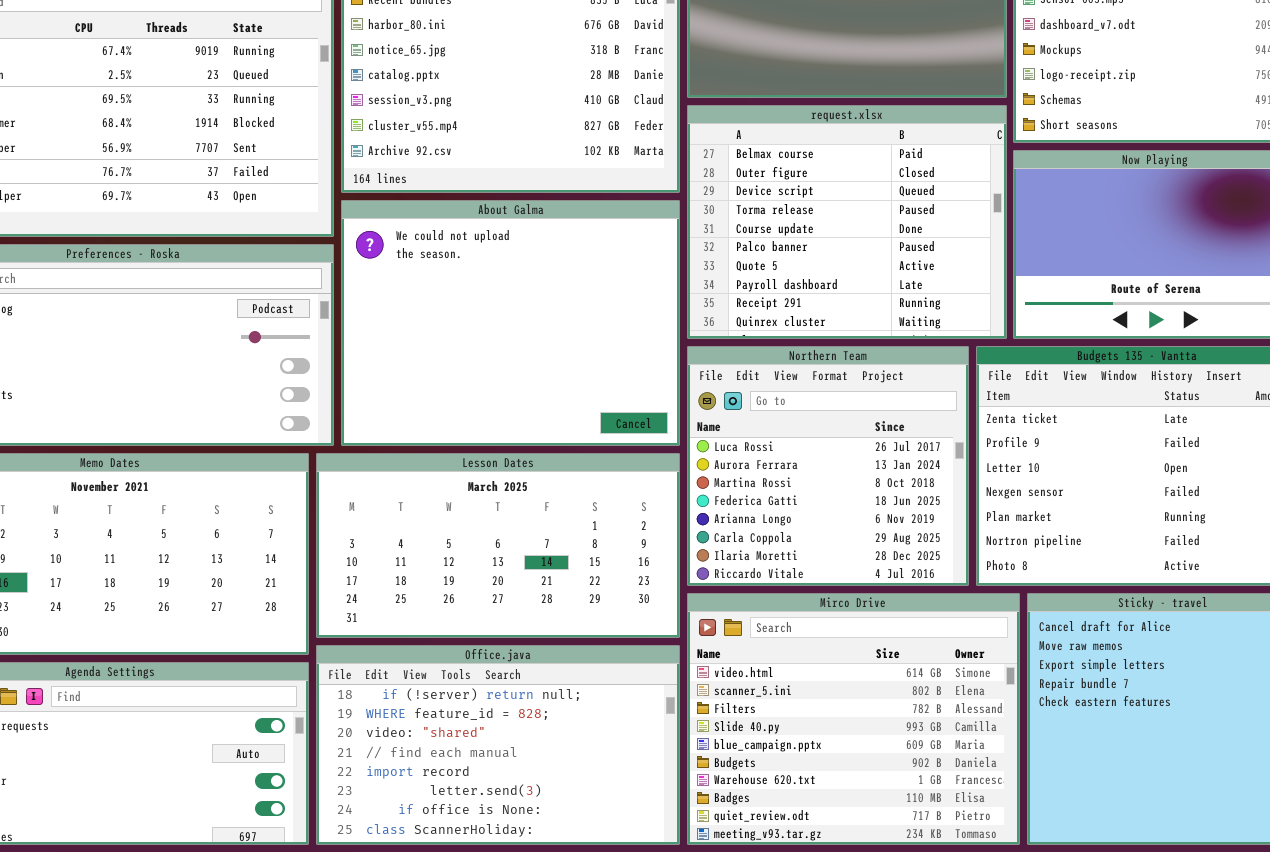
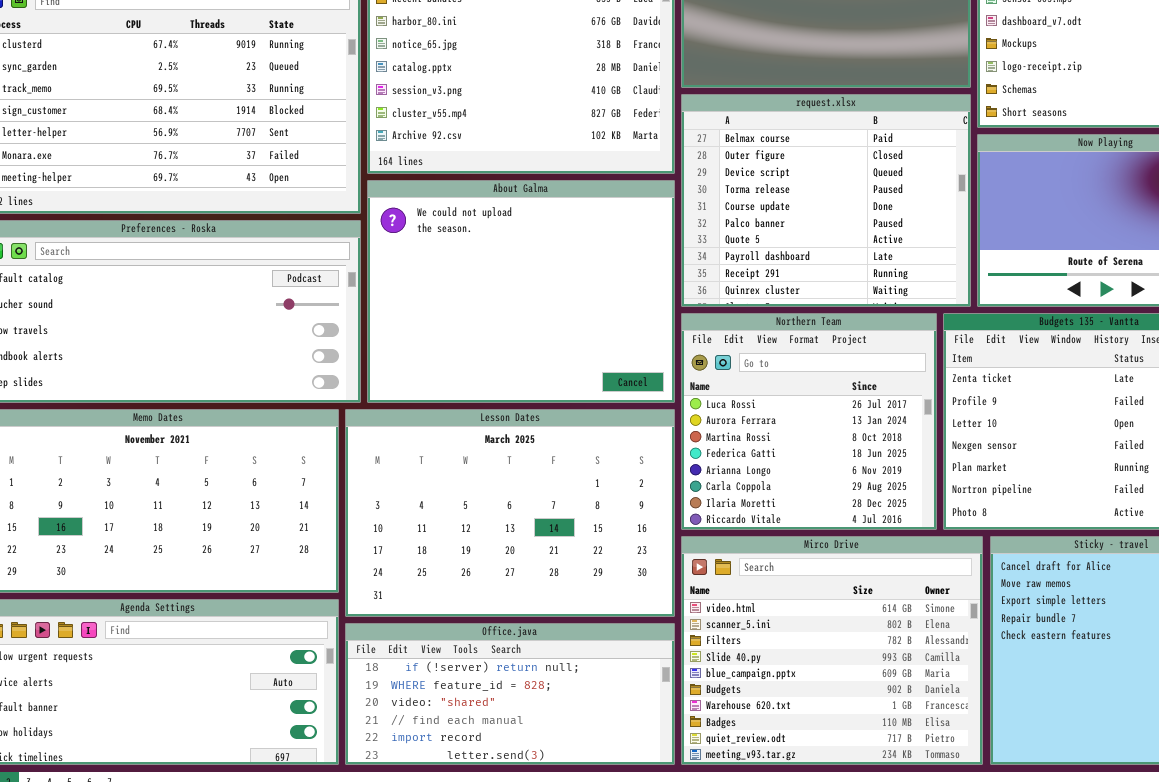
Lesson Dates: [316,453,680,638] -> [345,409,675,617], resized
Office.java: [316,645,680,845] -> [345,623,675,765], resized

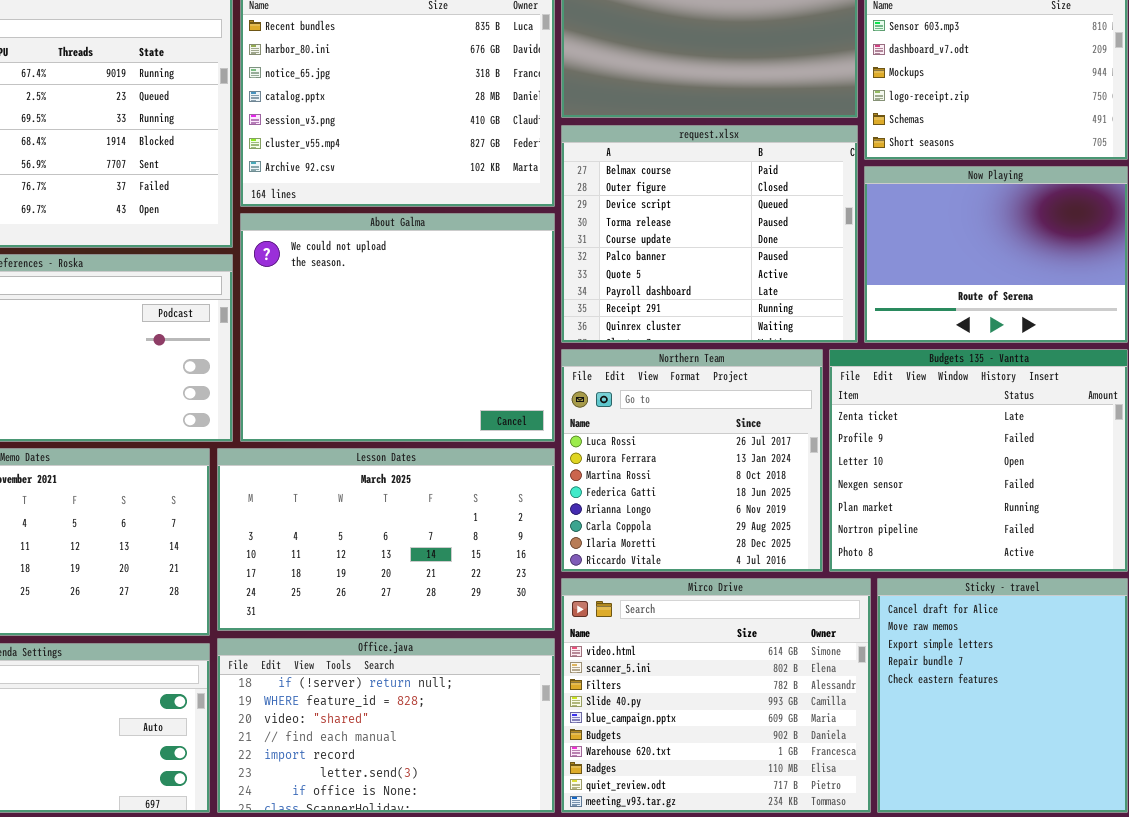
Lesson Dates: [345,409,675,617] -> [217,448,555,631], resized
Office.java: [345,623,675,765] -> [217,638,555,813], resized

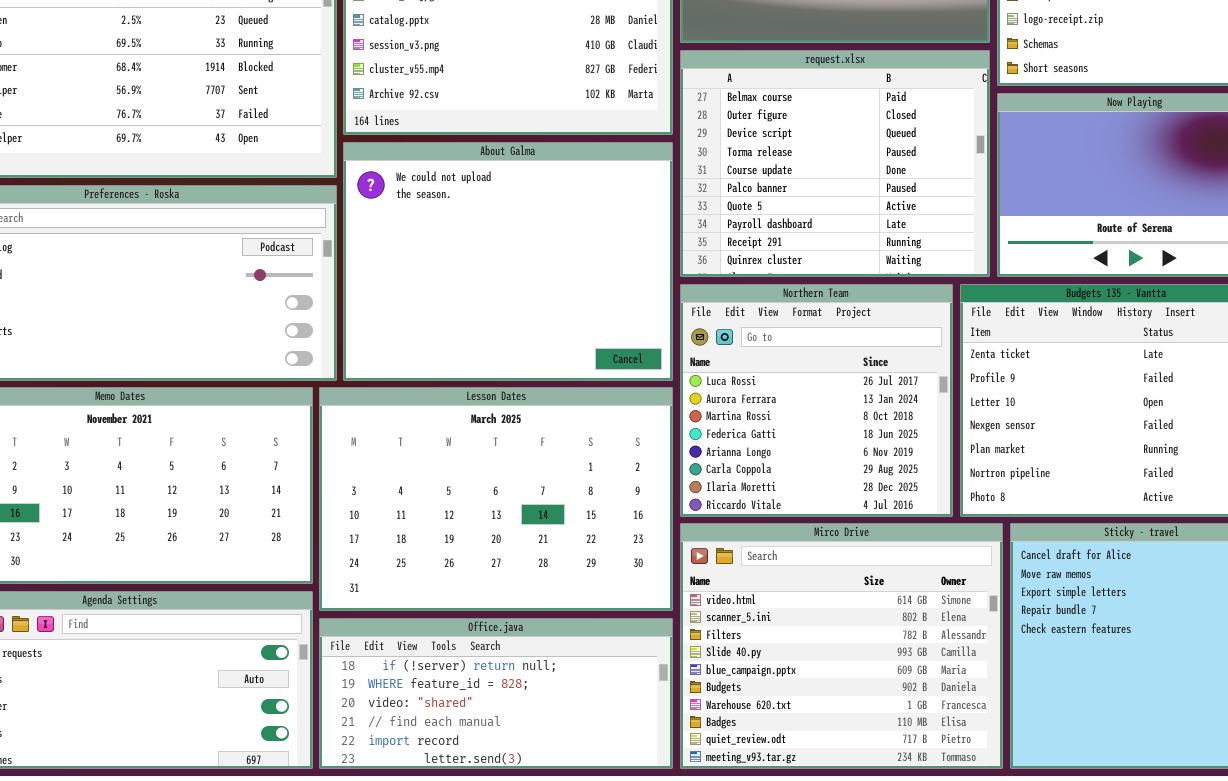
Lesson Dates: [217,448,555,631] -> [319,387,673,611], resized
Office.java: [217,638,555,813] -> [319,618,673,769], resized

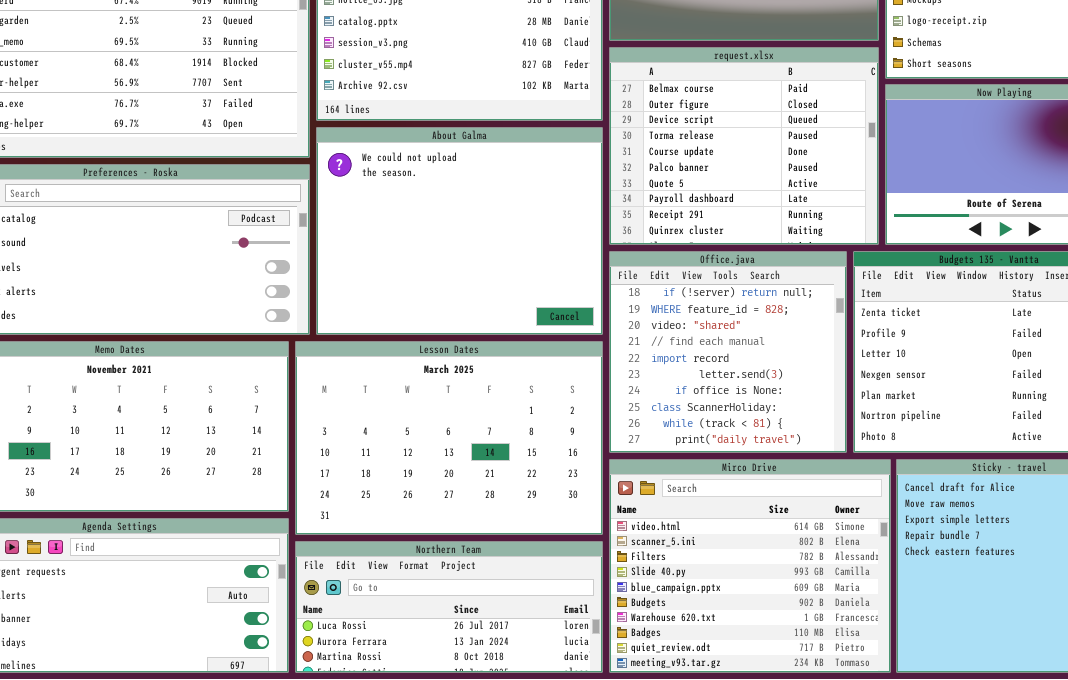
Northern Team: [680,284,953,517] -> [295,541,603,673], moved, resized
Office.java: [319,618,673,769] -> [609,251,847,453], moved, resized

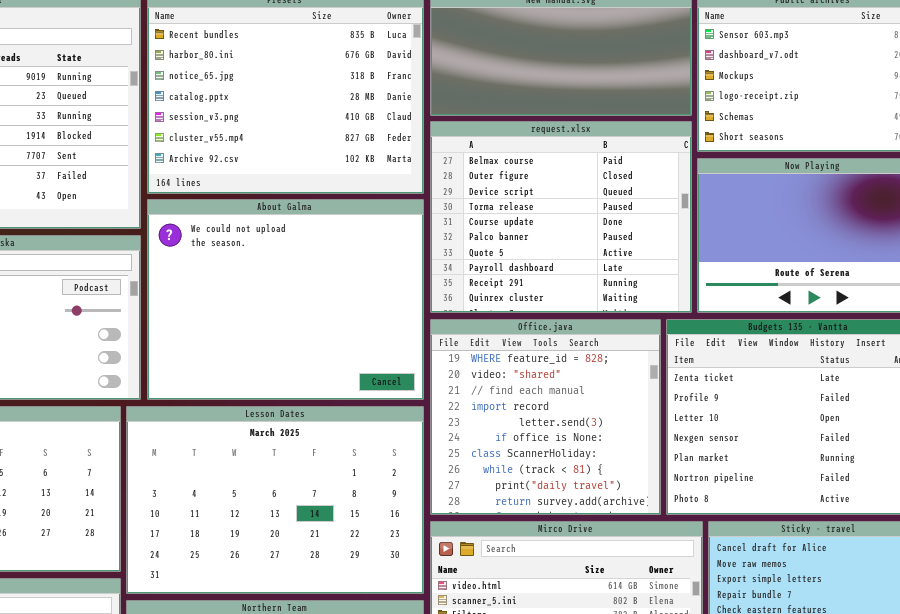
Office.java: [609,251,847,453] -> [430,319,661,515], scrolled down 1 row

